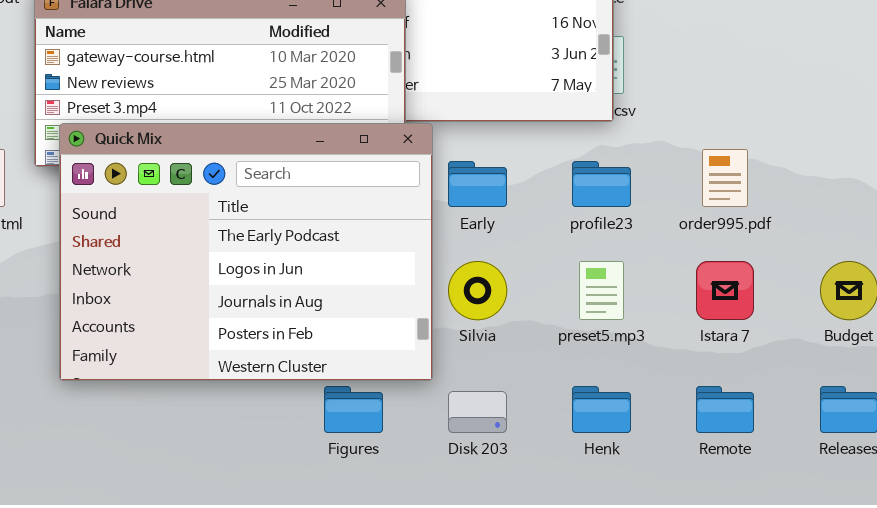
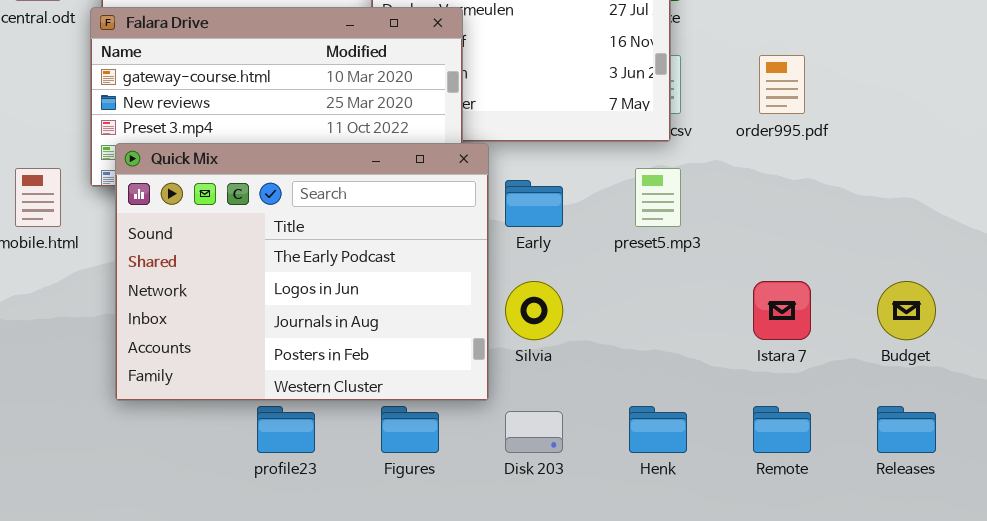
order995.pdf: [702,149,748,207] -> [759,55,805,114], moved
profile23: [572,161,631,207] -> [257,406,315,453], moved
preset5.mp3: [579,261,624,320] -> [635,168,681,227], moved

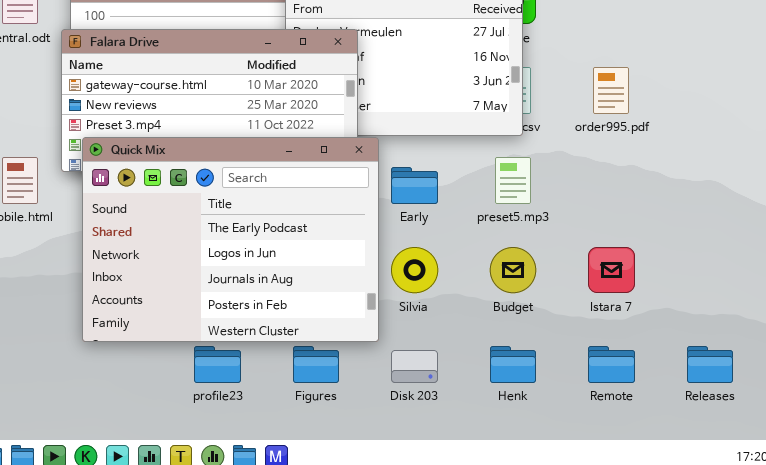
Budget: [877,281,936,340] -> [490,247,536,293], moved

